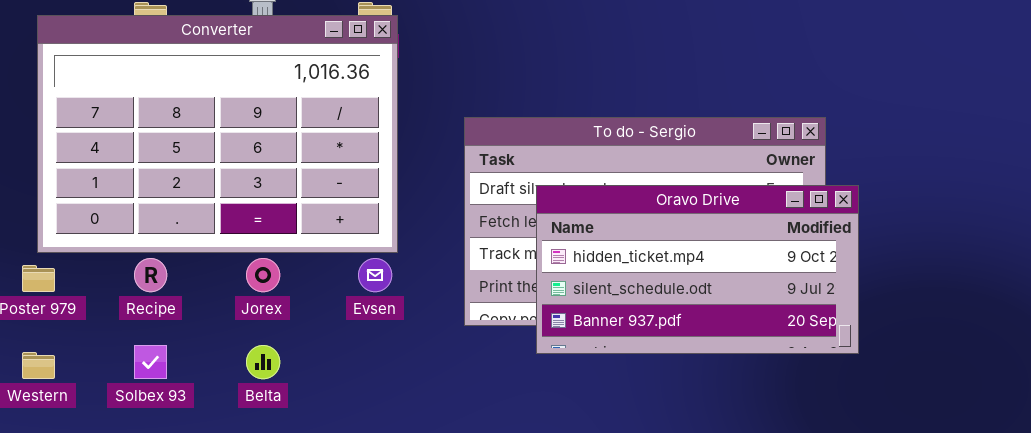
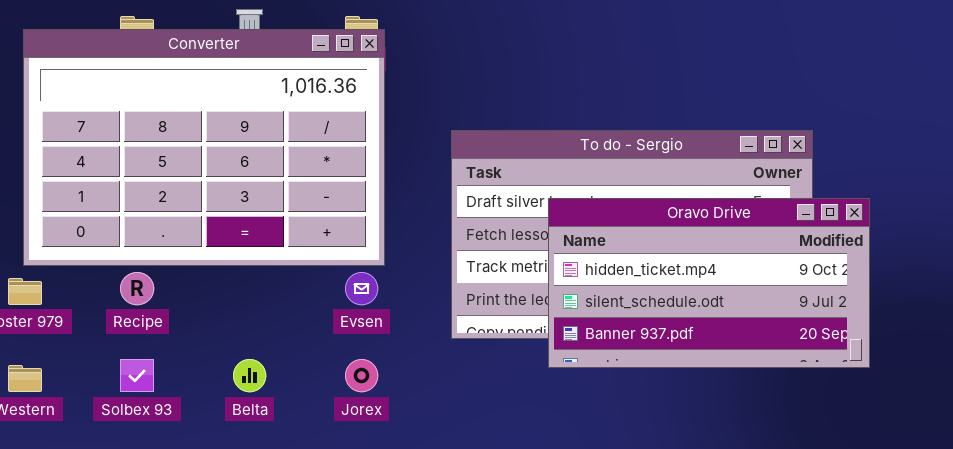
Oravo Drive: [536,185,859,354] -> [548,198,870,368], moved
Jorex: [246,258,280,292] -> [345,359,378,392], moved

